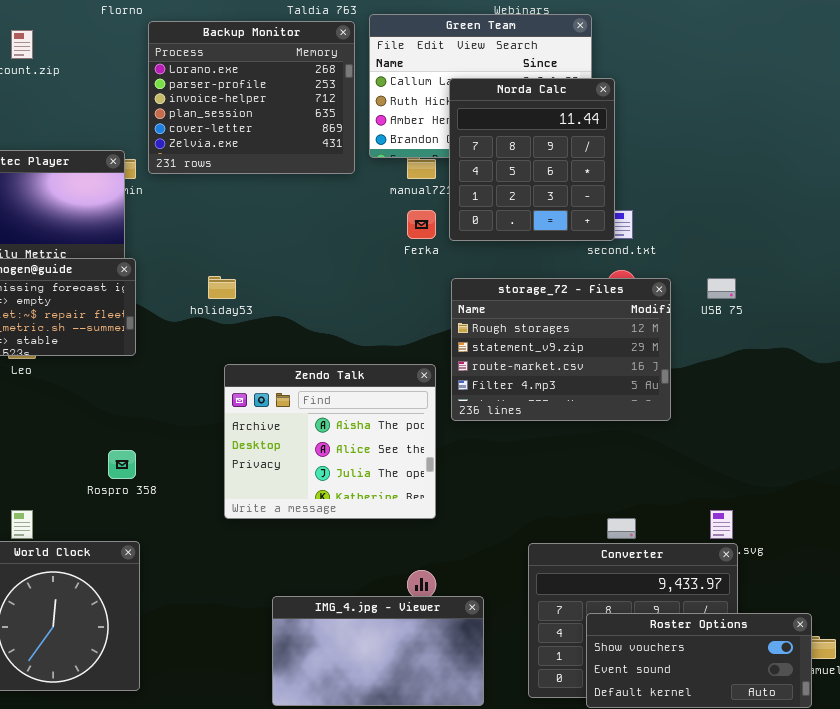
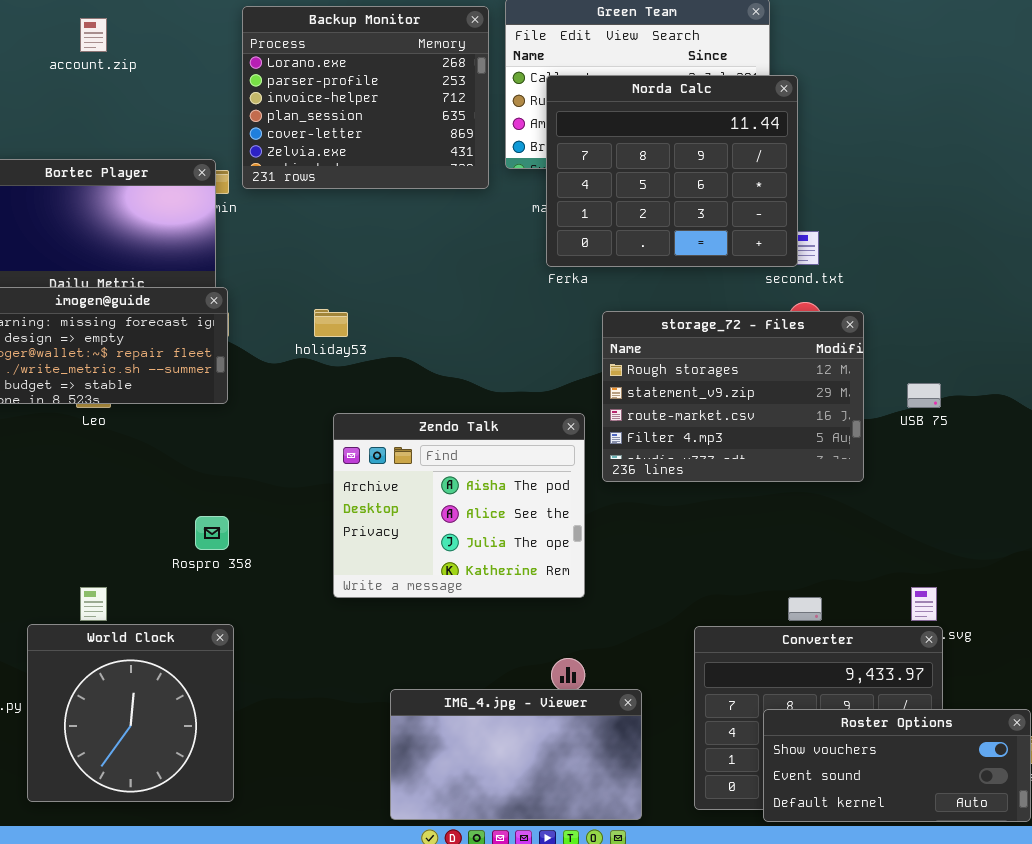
Norda Calc: [449,78,615,241] -> [546,75,798,267], resized
USB 75: [707,278,736,299] -> [907,383,941,408], moved

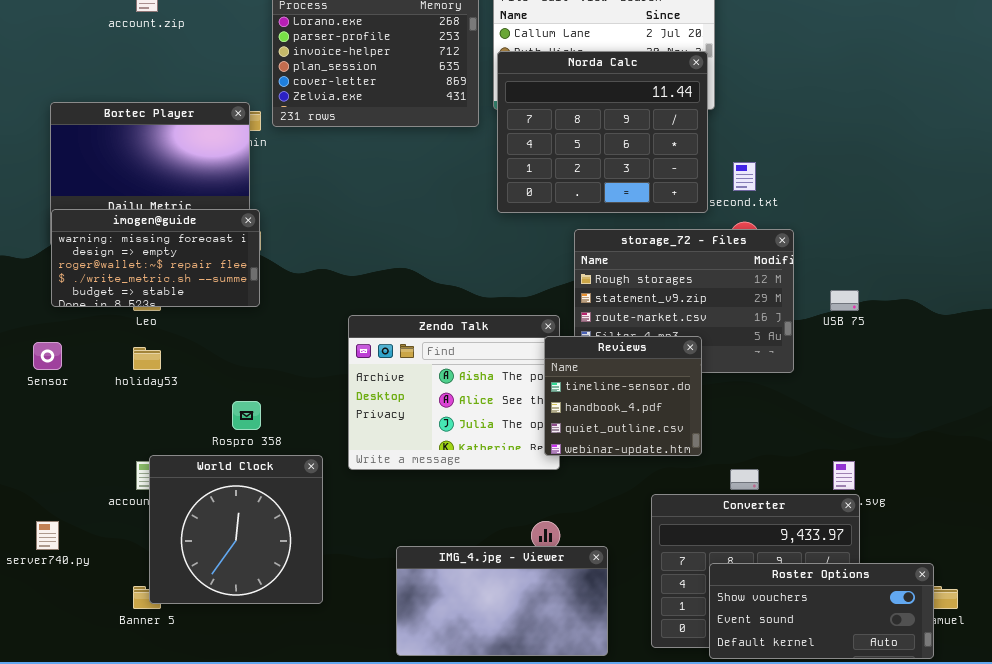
Norda Calc: [546,75,798,267] -> [497,51,708,213], moved
holiday53: [314,309,348,337] -> [133,347,161,370], moved
Reviews: none -> [544,336,702,456], opened
World Clock: [27,624,234,802] -> [149,455,323,604], moved

